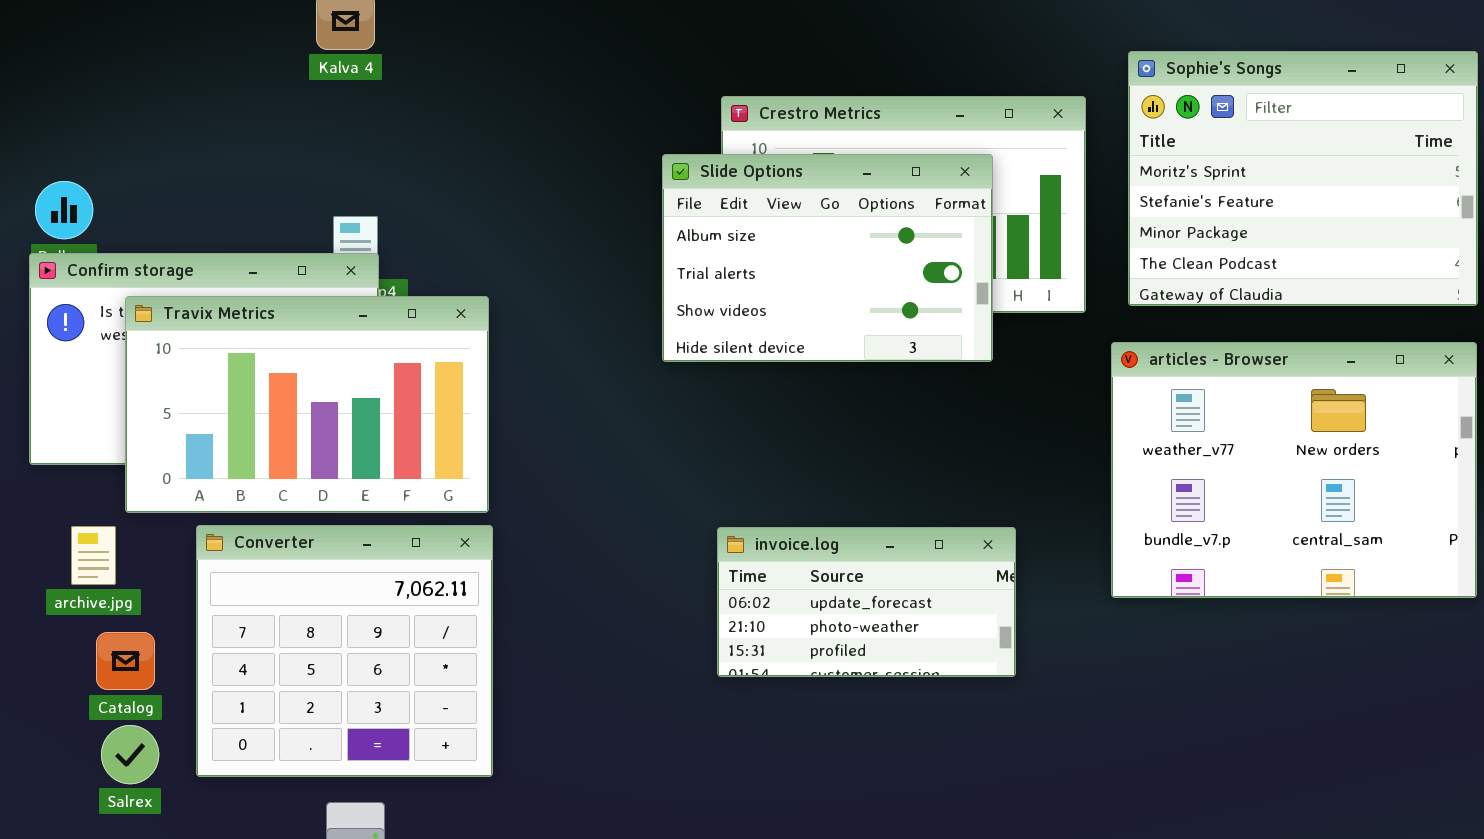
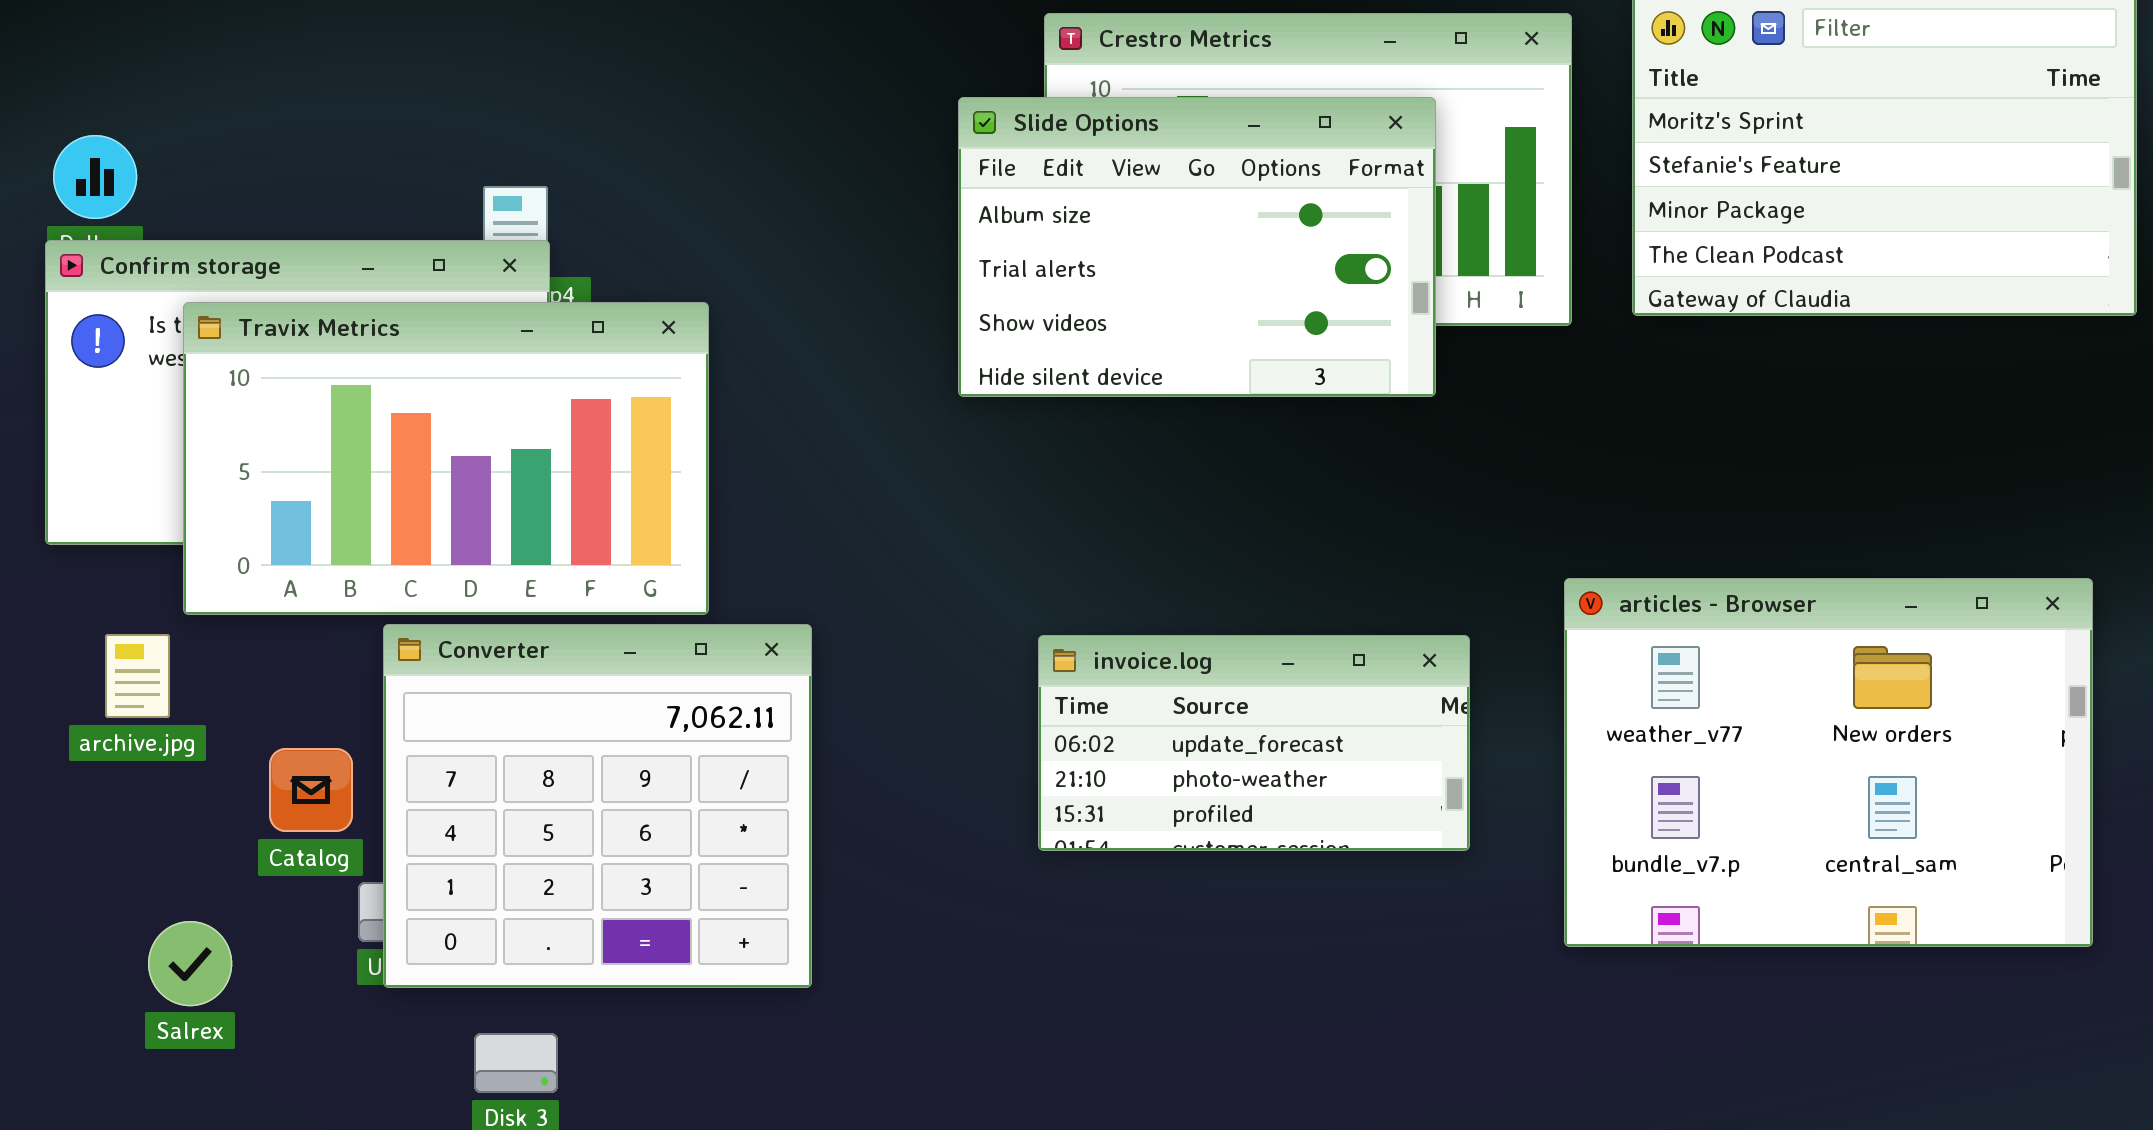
articles - Browser: [1111,342,1477,598] -> [1564,578,2093,947], moved
Converter: [196,525,493,777] -> [383,624,812,988], moved
Catalog: [96,632,155,690] -> [269,748,353,832], moved

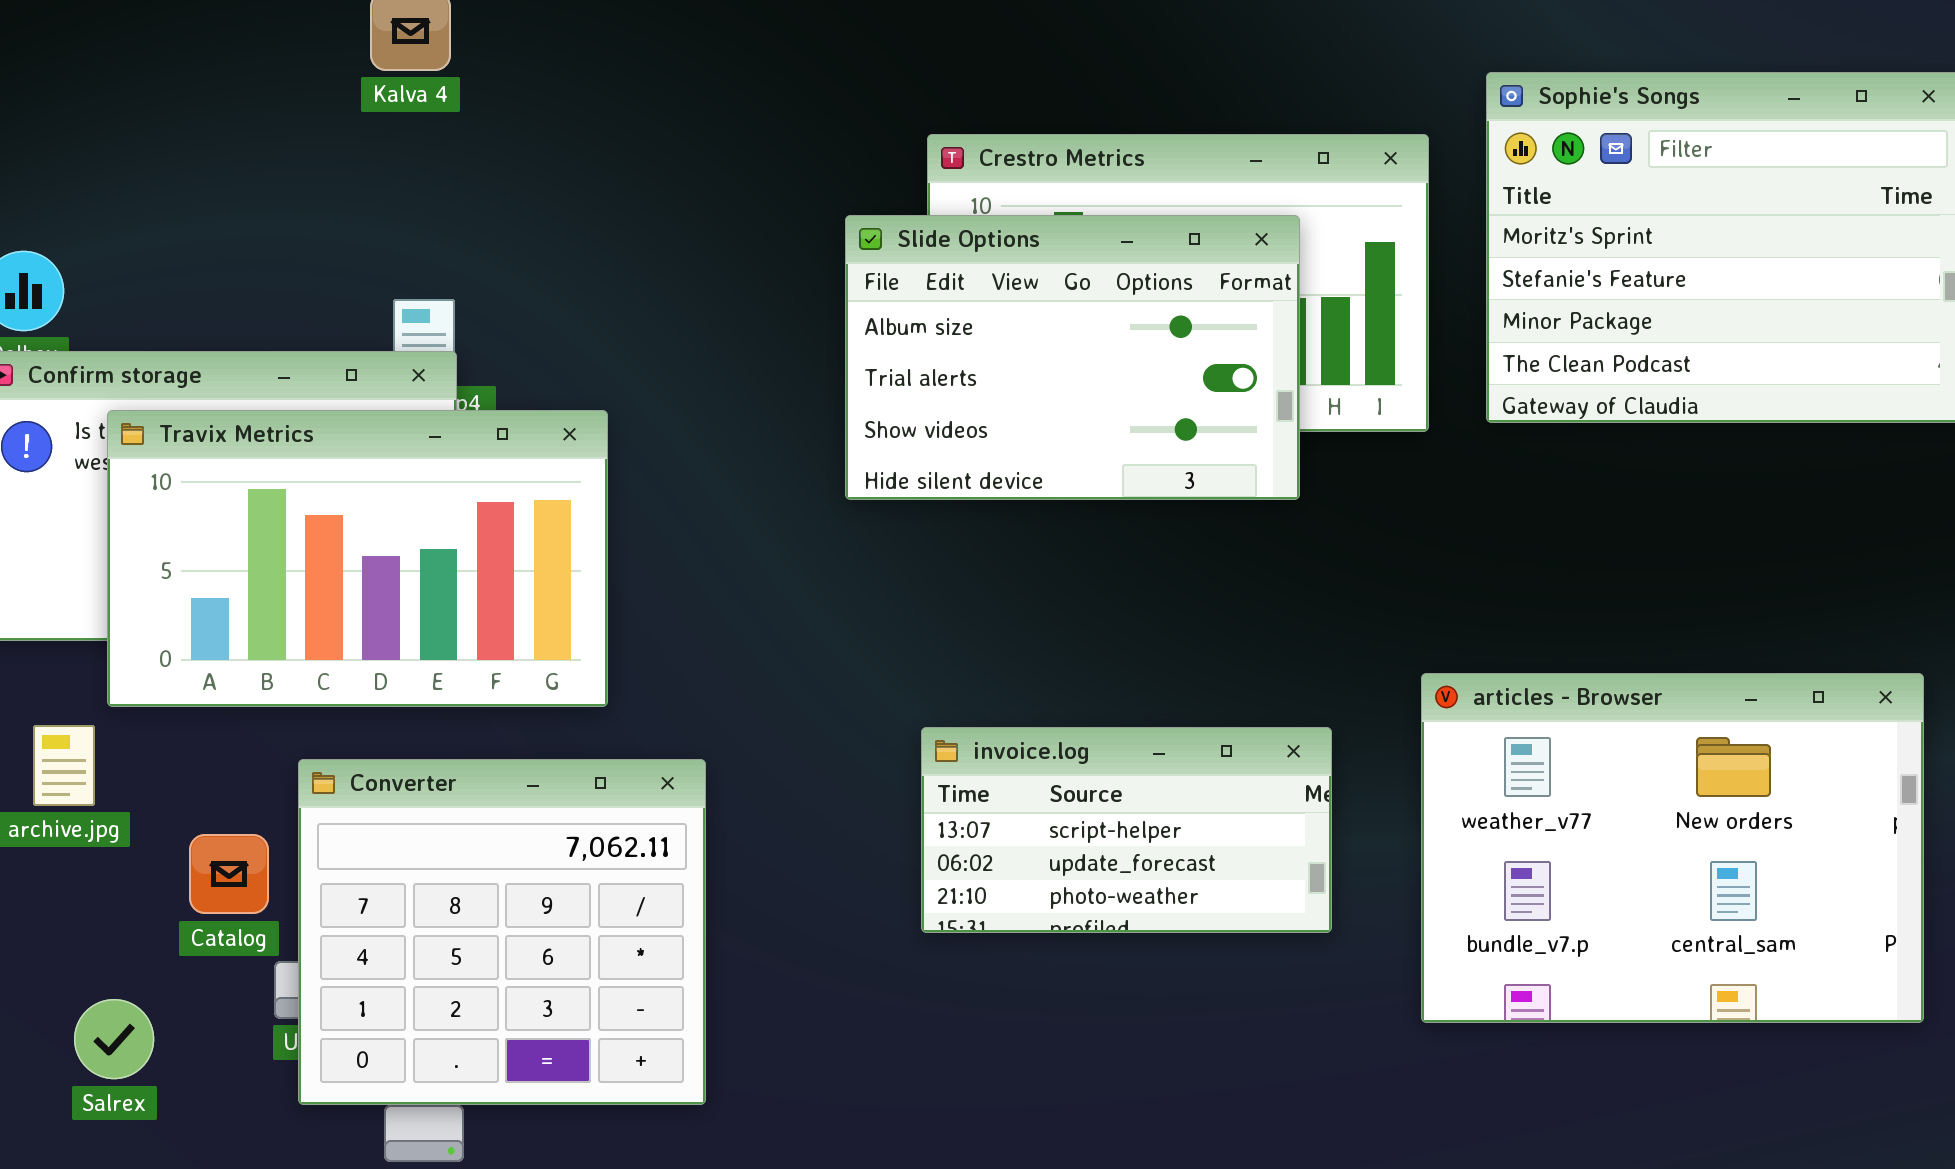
Converter: [383,624,812,988] -> [298,759,706,1105], moved
invoice.log: [1038,635,1470,851] -> [921,727,1332,933], scrolled up 1 row

